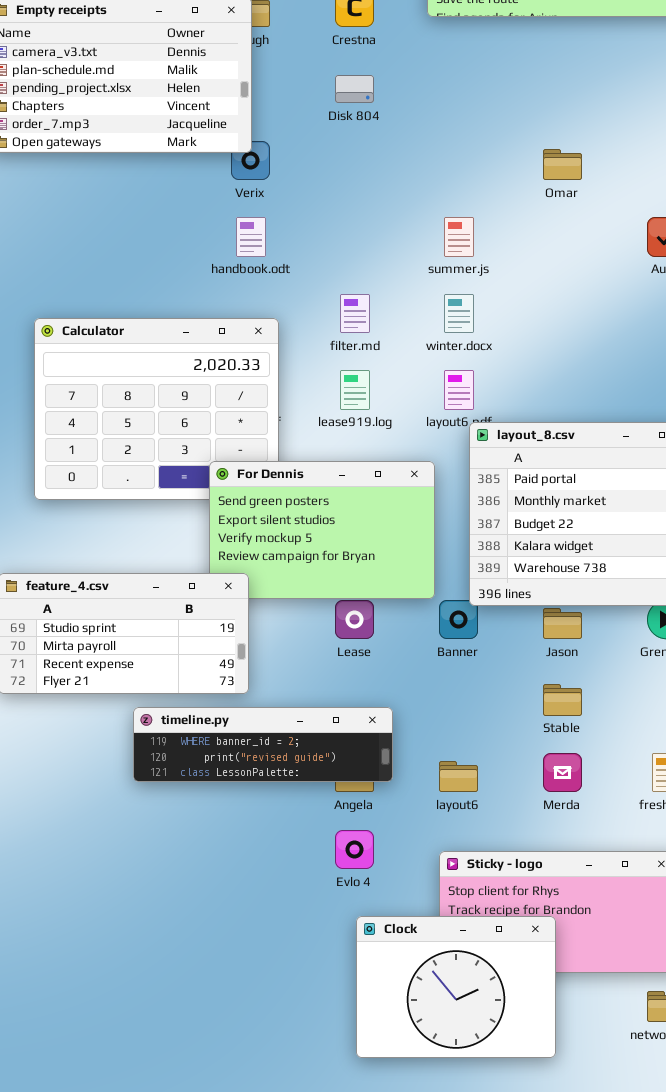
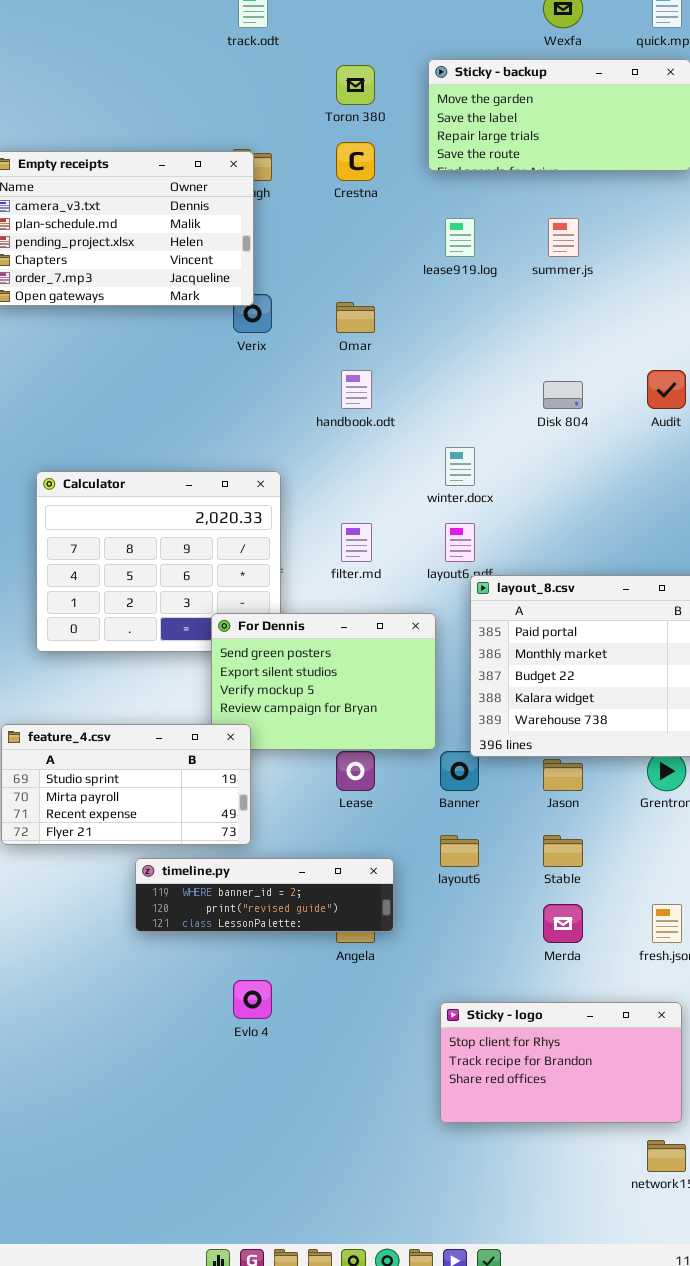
Disk 804: [335,75,374,103] -> [543,381,583,409], moved
Omar: [543,149,582,180] -> [336,302,375,333], moved
handbook.odt: [236,217,266,257] -> [341,370,372,409], moved
summer.js: [444,217,474,257] -> [548,218,579,257], moved
filter.md: [340,294,370,333] -> [341,523,372,562], moved
lease919.log: [340,370,370,410] -> [445,218,475,257], moved
layout6: [439,761,478,792] -> [440,835,479,867], moved
Evlo 4: [335,830,374,869] -> [233,980,272,1019], moved
Clock: [356,916,556,1058] -> none, closed

